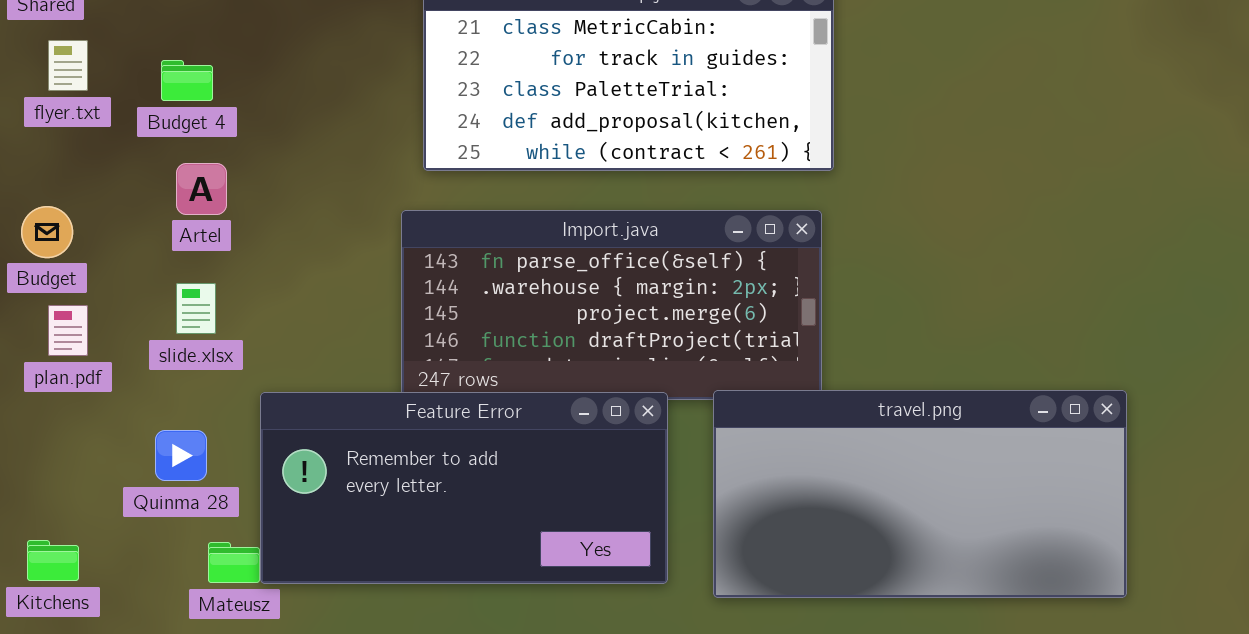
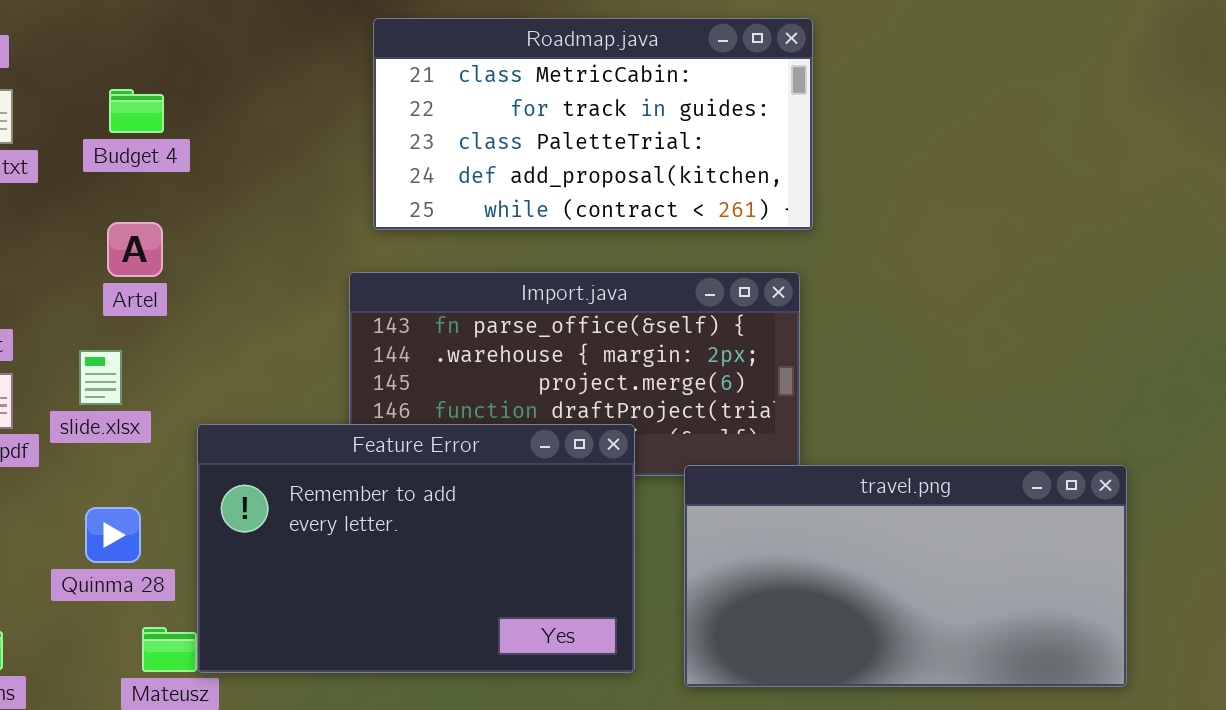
Budget 4: [161,60,213,101] -> [109,89,164,133], moved
slide.xlsx: [176,283,216,334] -> [79,350,122,405], moved
Feature Error: [260,392,668,584] -> [197,424,635,673], resized

